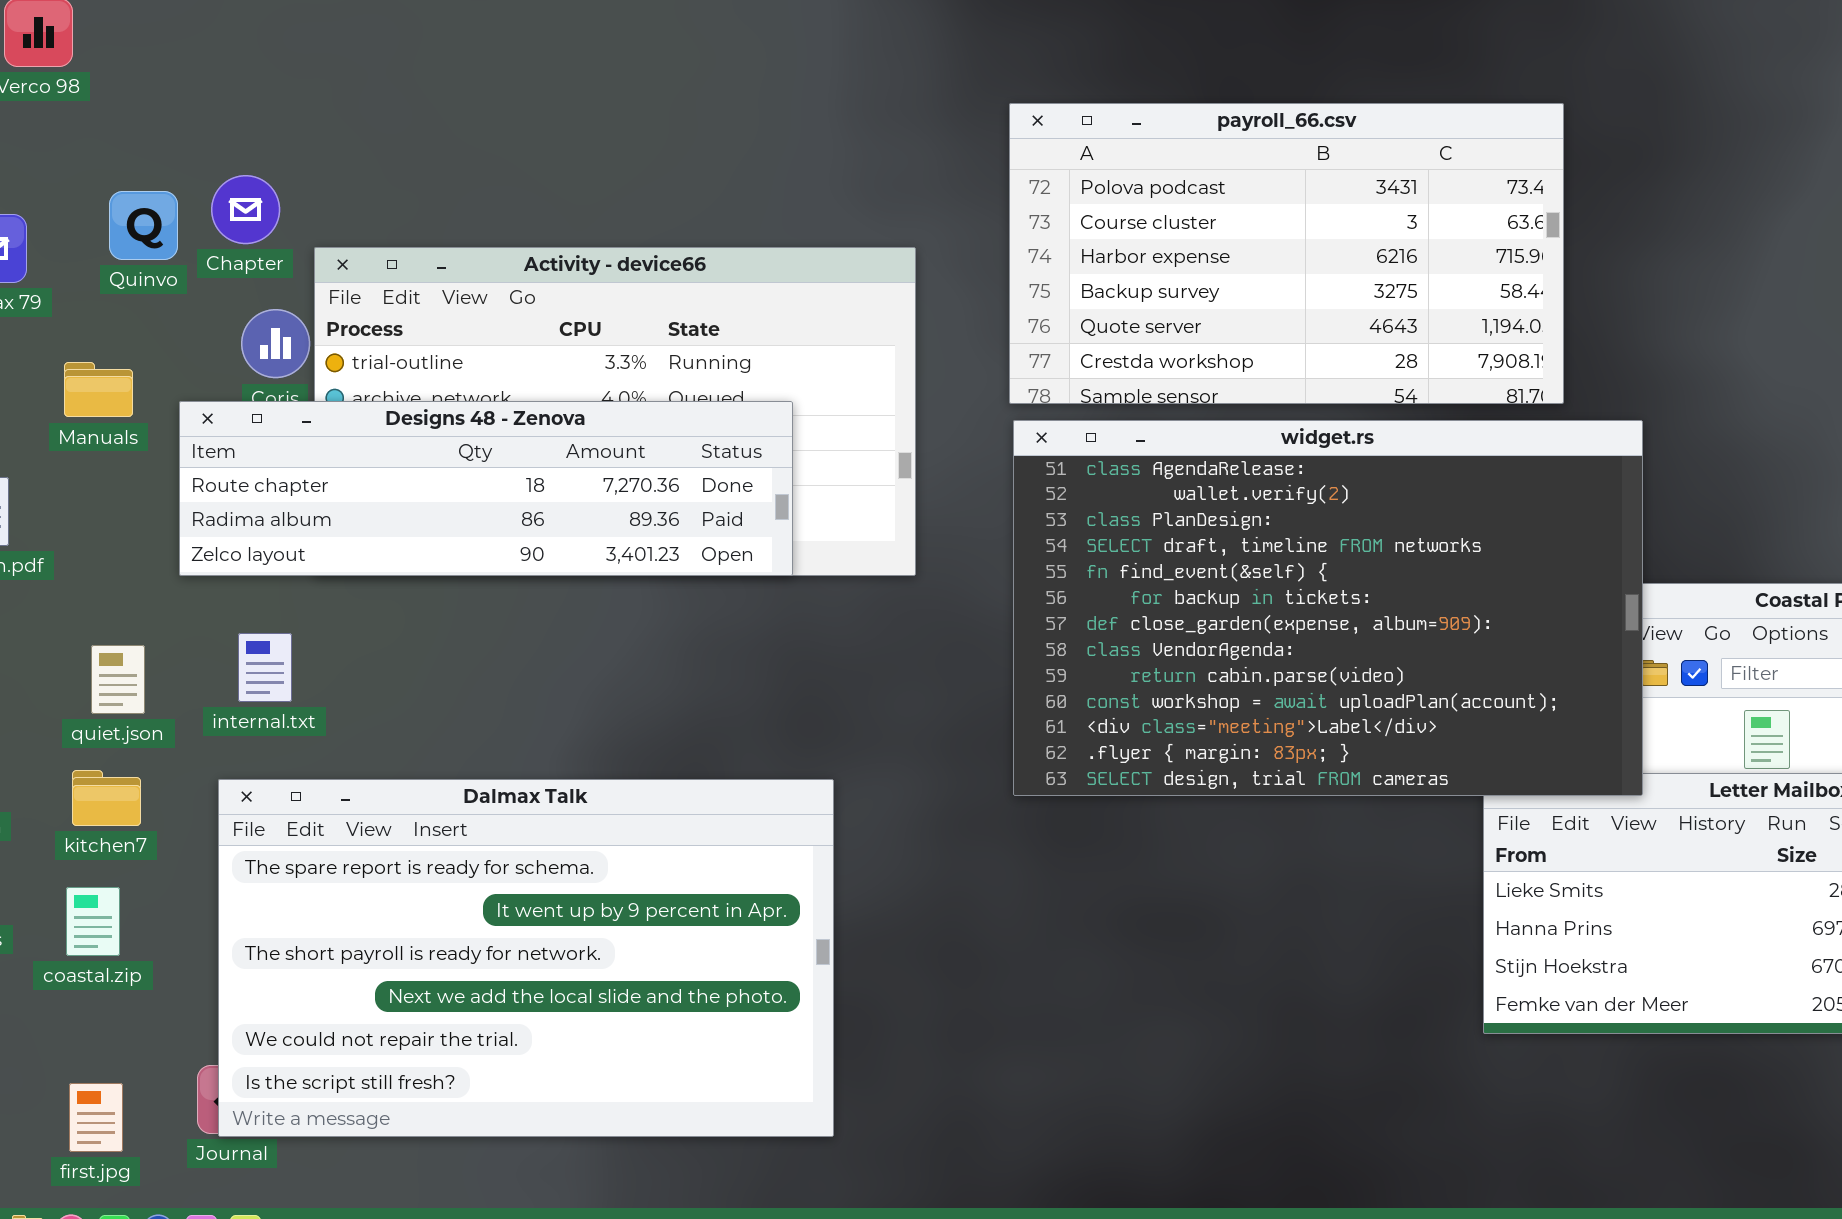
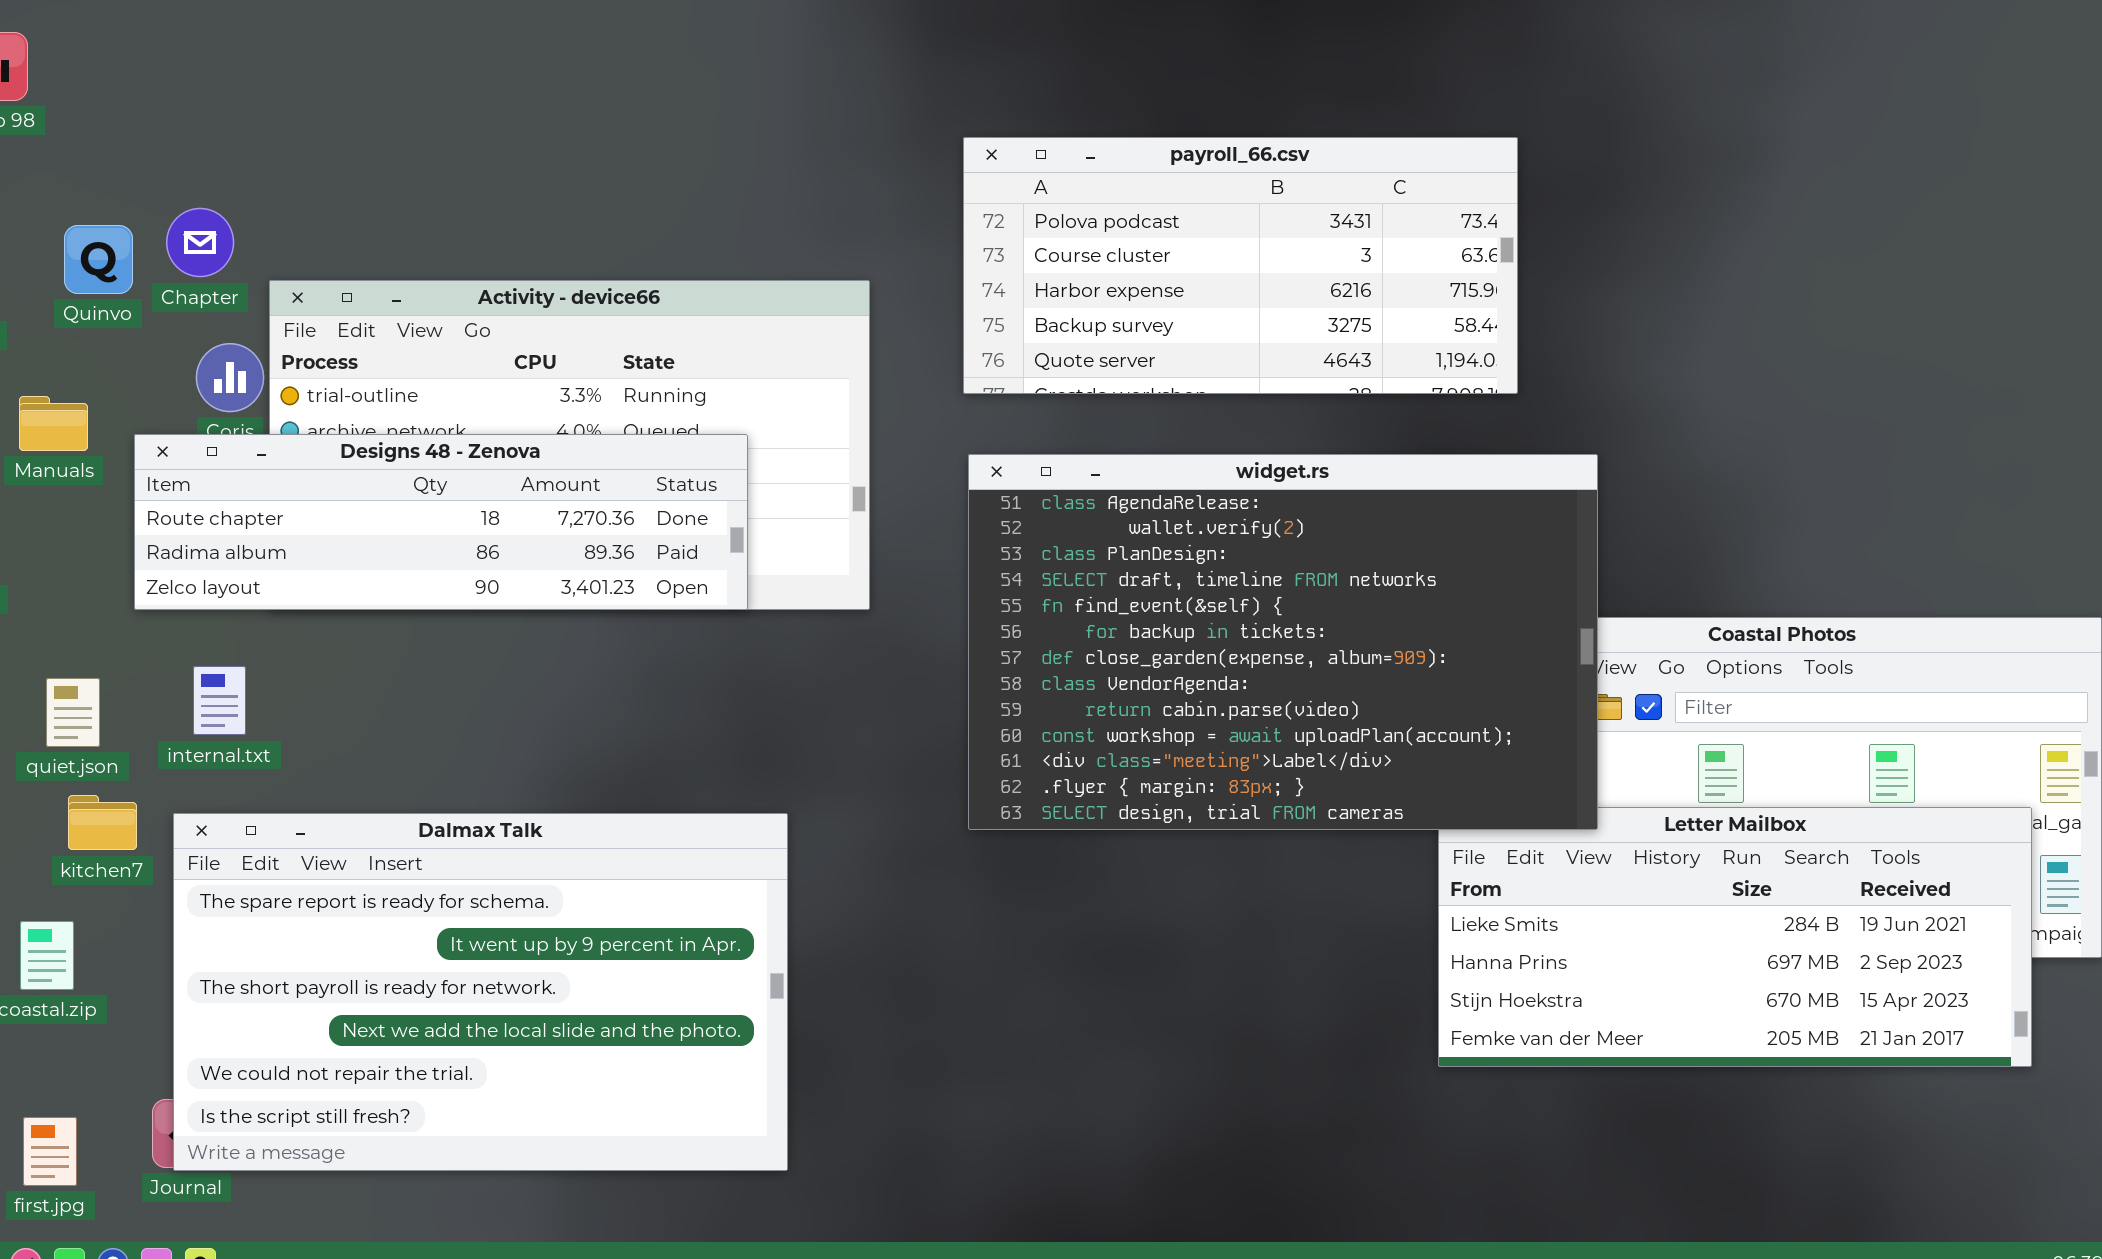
payroll_66.csv: [1009,103,1564,404] -> [963,137,1518,394], resized
kitchen7: [72,770,141,826] -> [68,795,137,850], moved

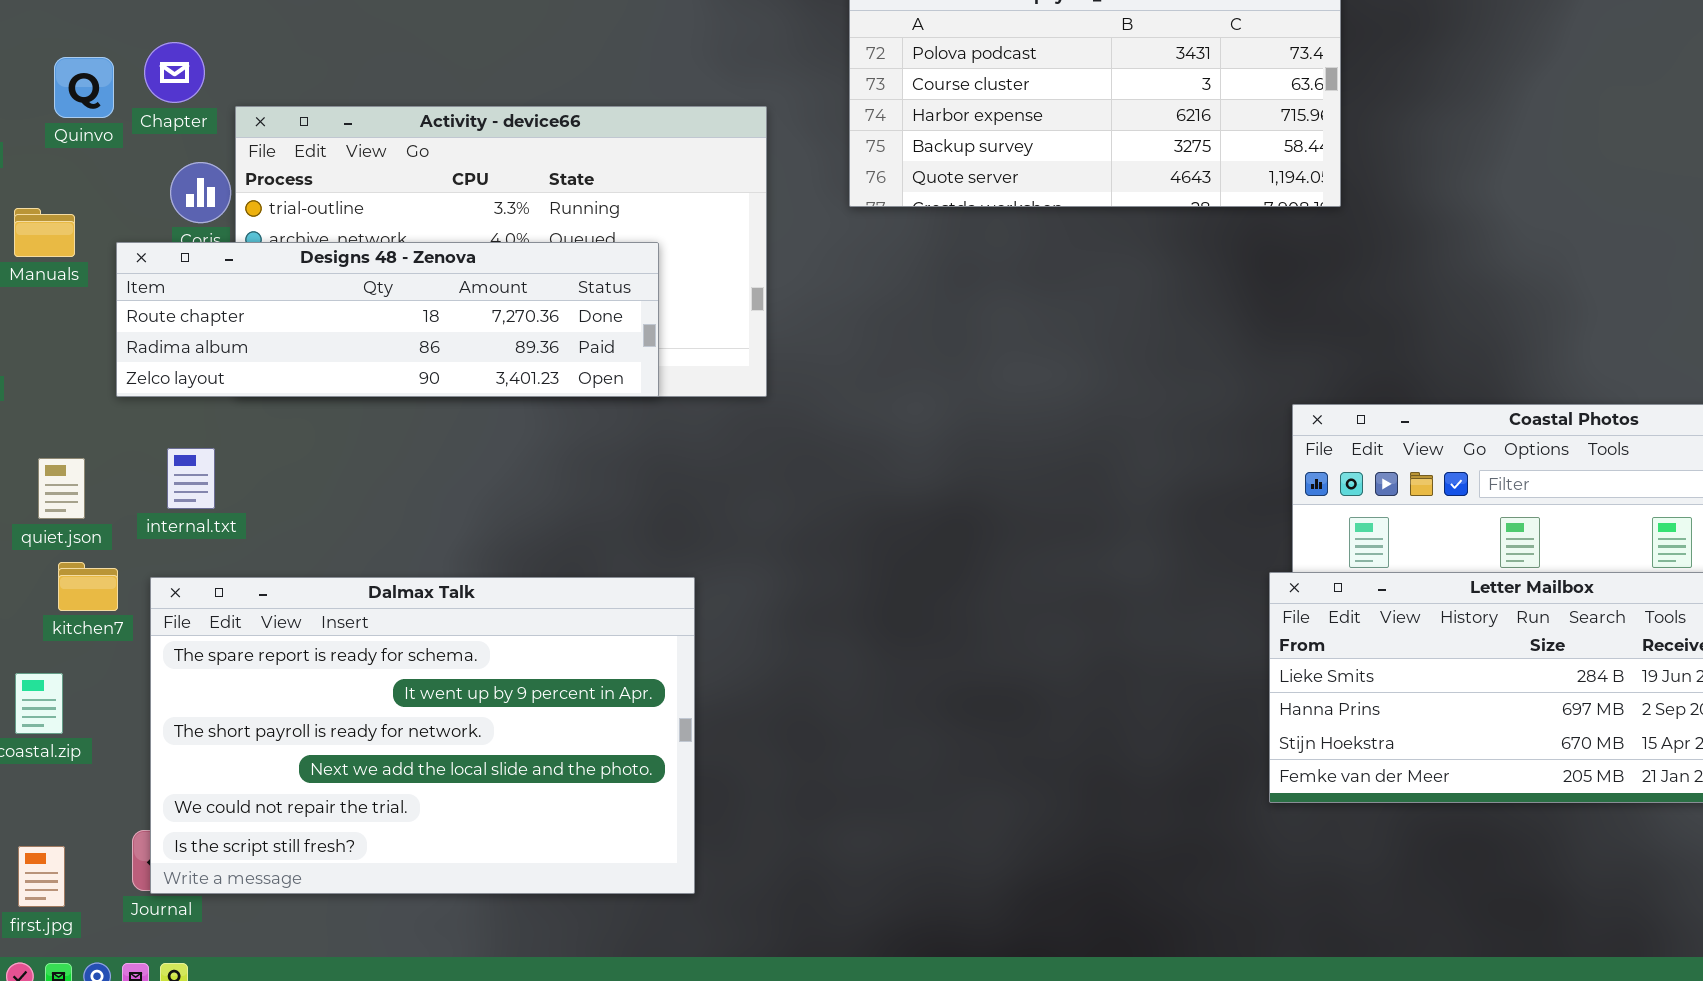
widget.rs: [968,454,1598,830] -> none, closed

